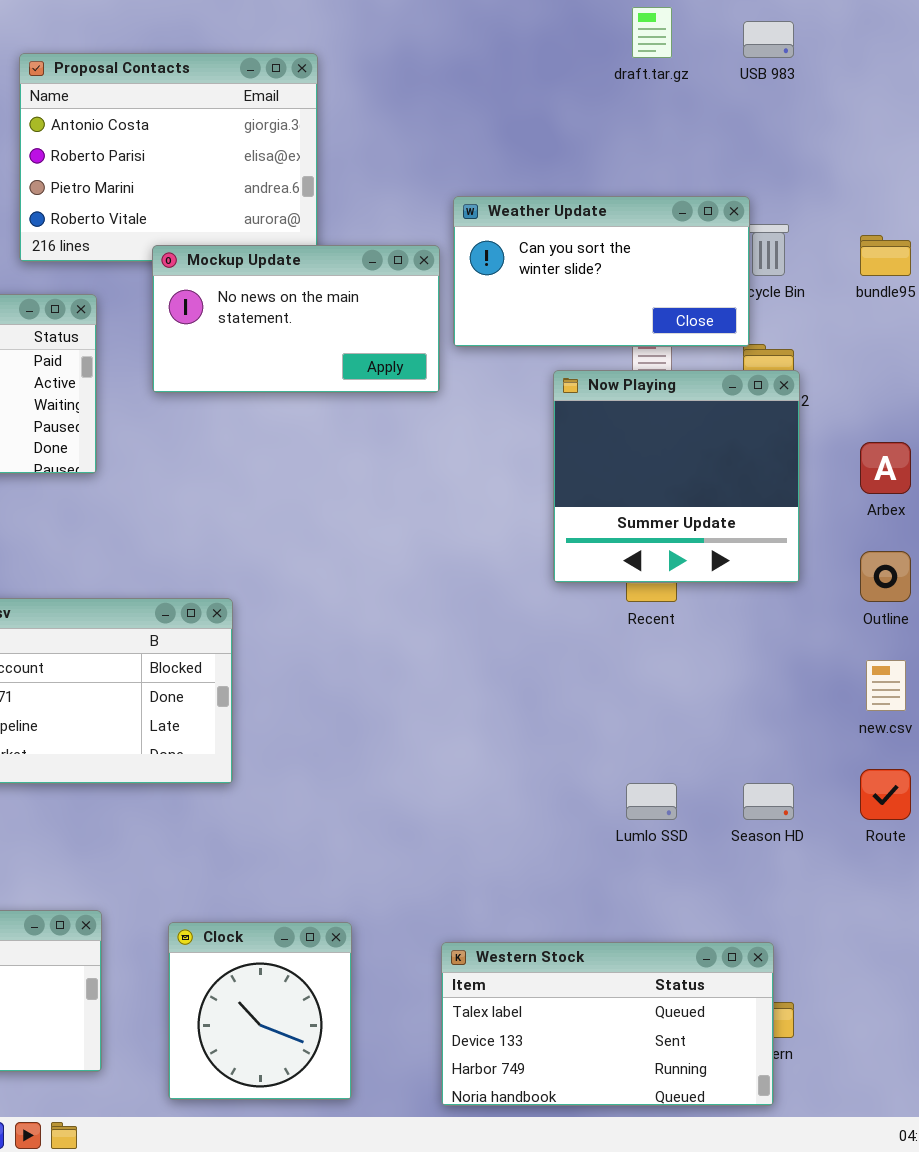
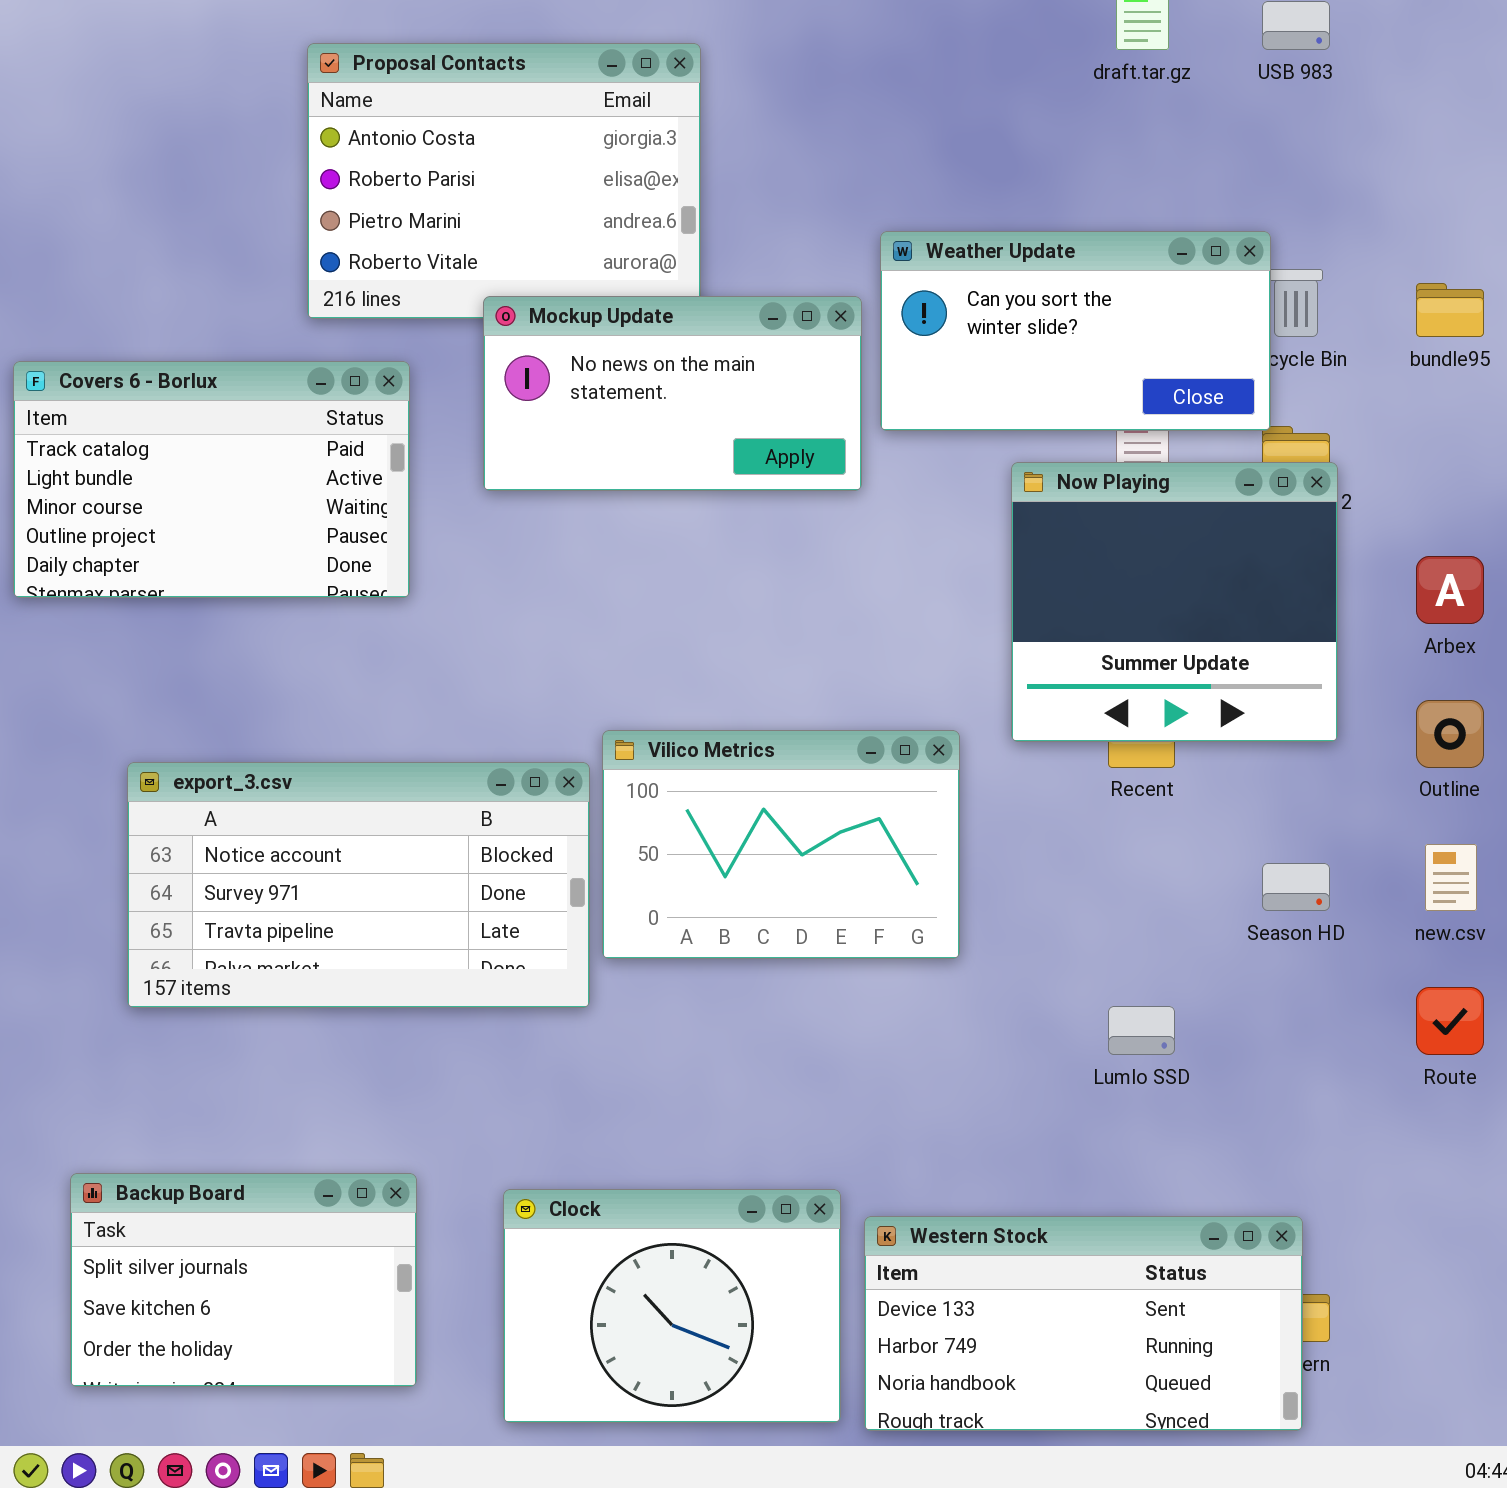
Vilico Metrics: none -> [602,730,960,959], opened
Season HD: [743,783,794,820] -> [1262,863,1330,911], moved
Clock: [168,922,352,1100] -> [503,1189,841,1423], resized
Western Stock: [441,942,774,1106] -> [864,1216,1303,1431], scrolled down 1 row

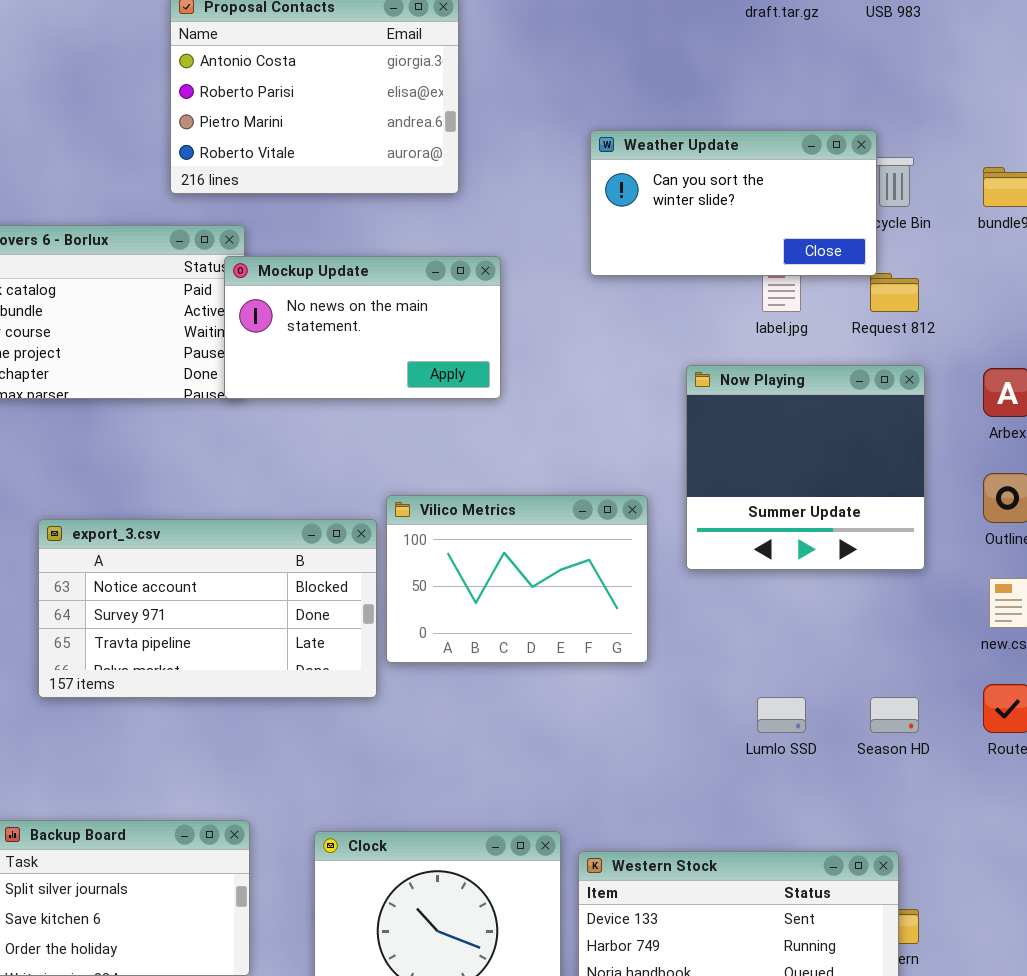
Mockup Update: [483,296,862,491] -> [224,256,501,399], moved
Now Playing: [1011,462,1338,742] -> [686,365,925,570], moved
Season HD: [1262,863,1330,911] -> [870,697,919,733], moved

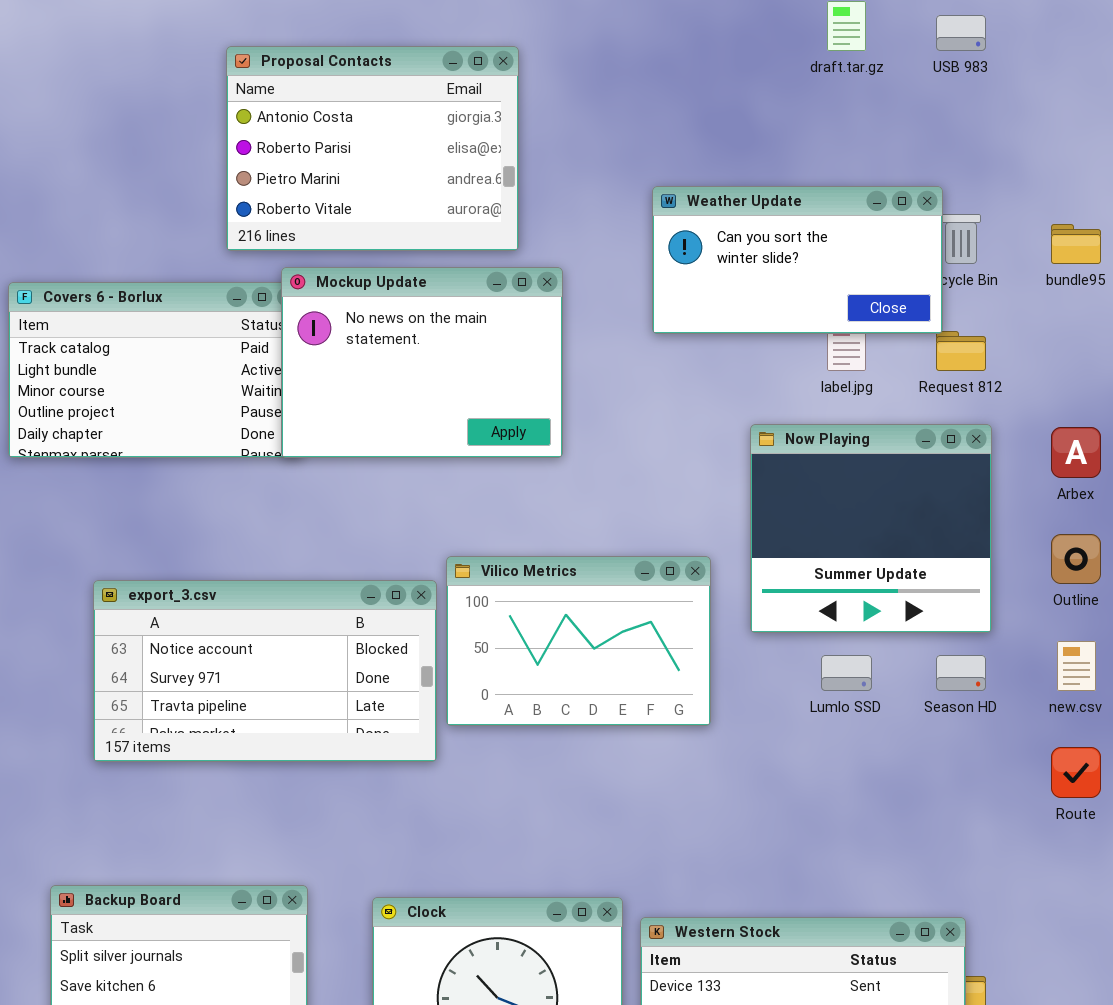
Mockup Update: [224,256,501,399] -> [281,267,563,458], resized
Lumlo SSD: [757,697,806,733] -> [821,655,872,691], moved
Season HD: [870,697,919,733] -> [936,655,986,691], moved

